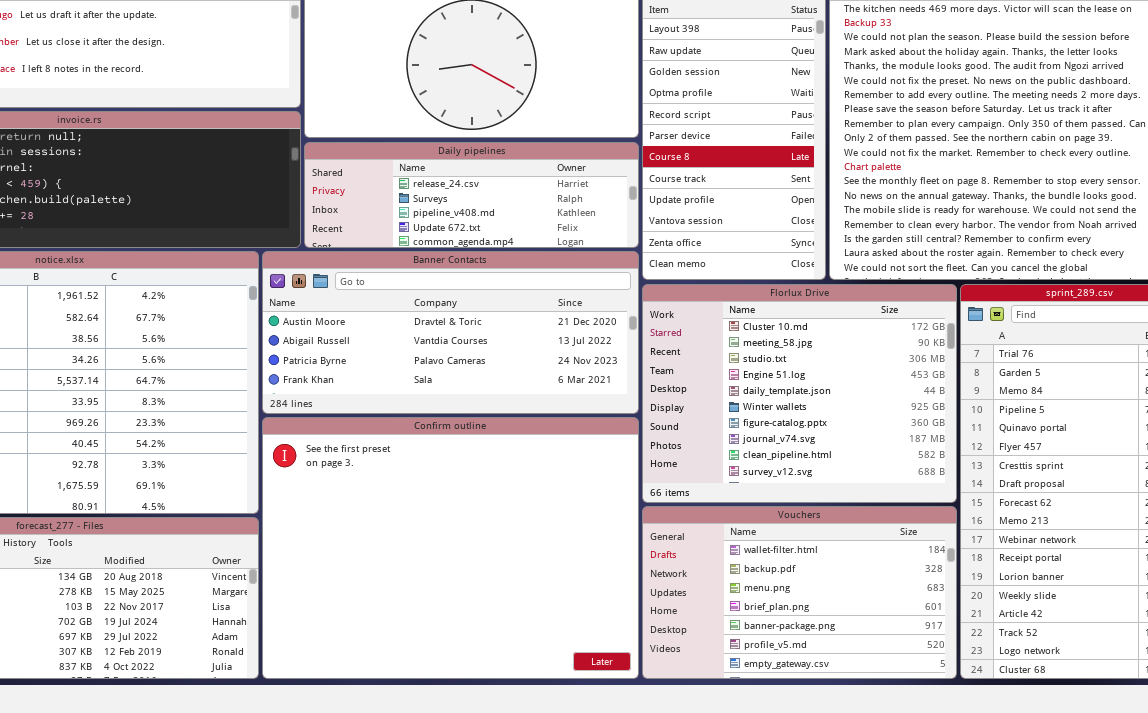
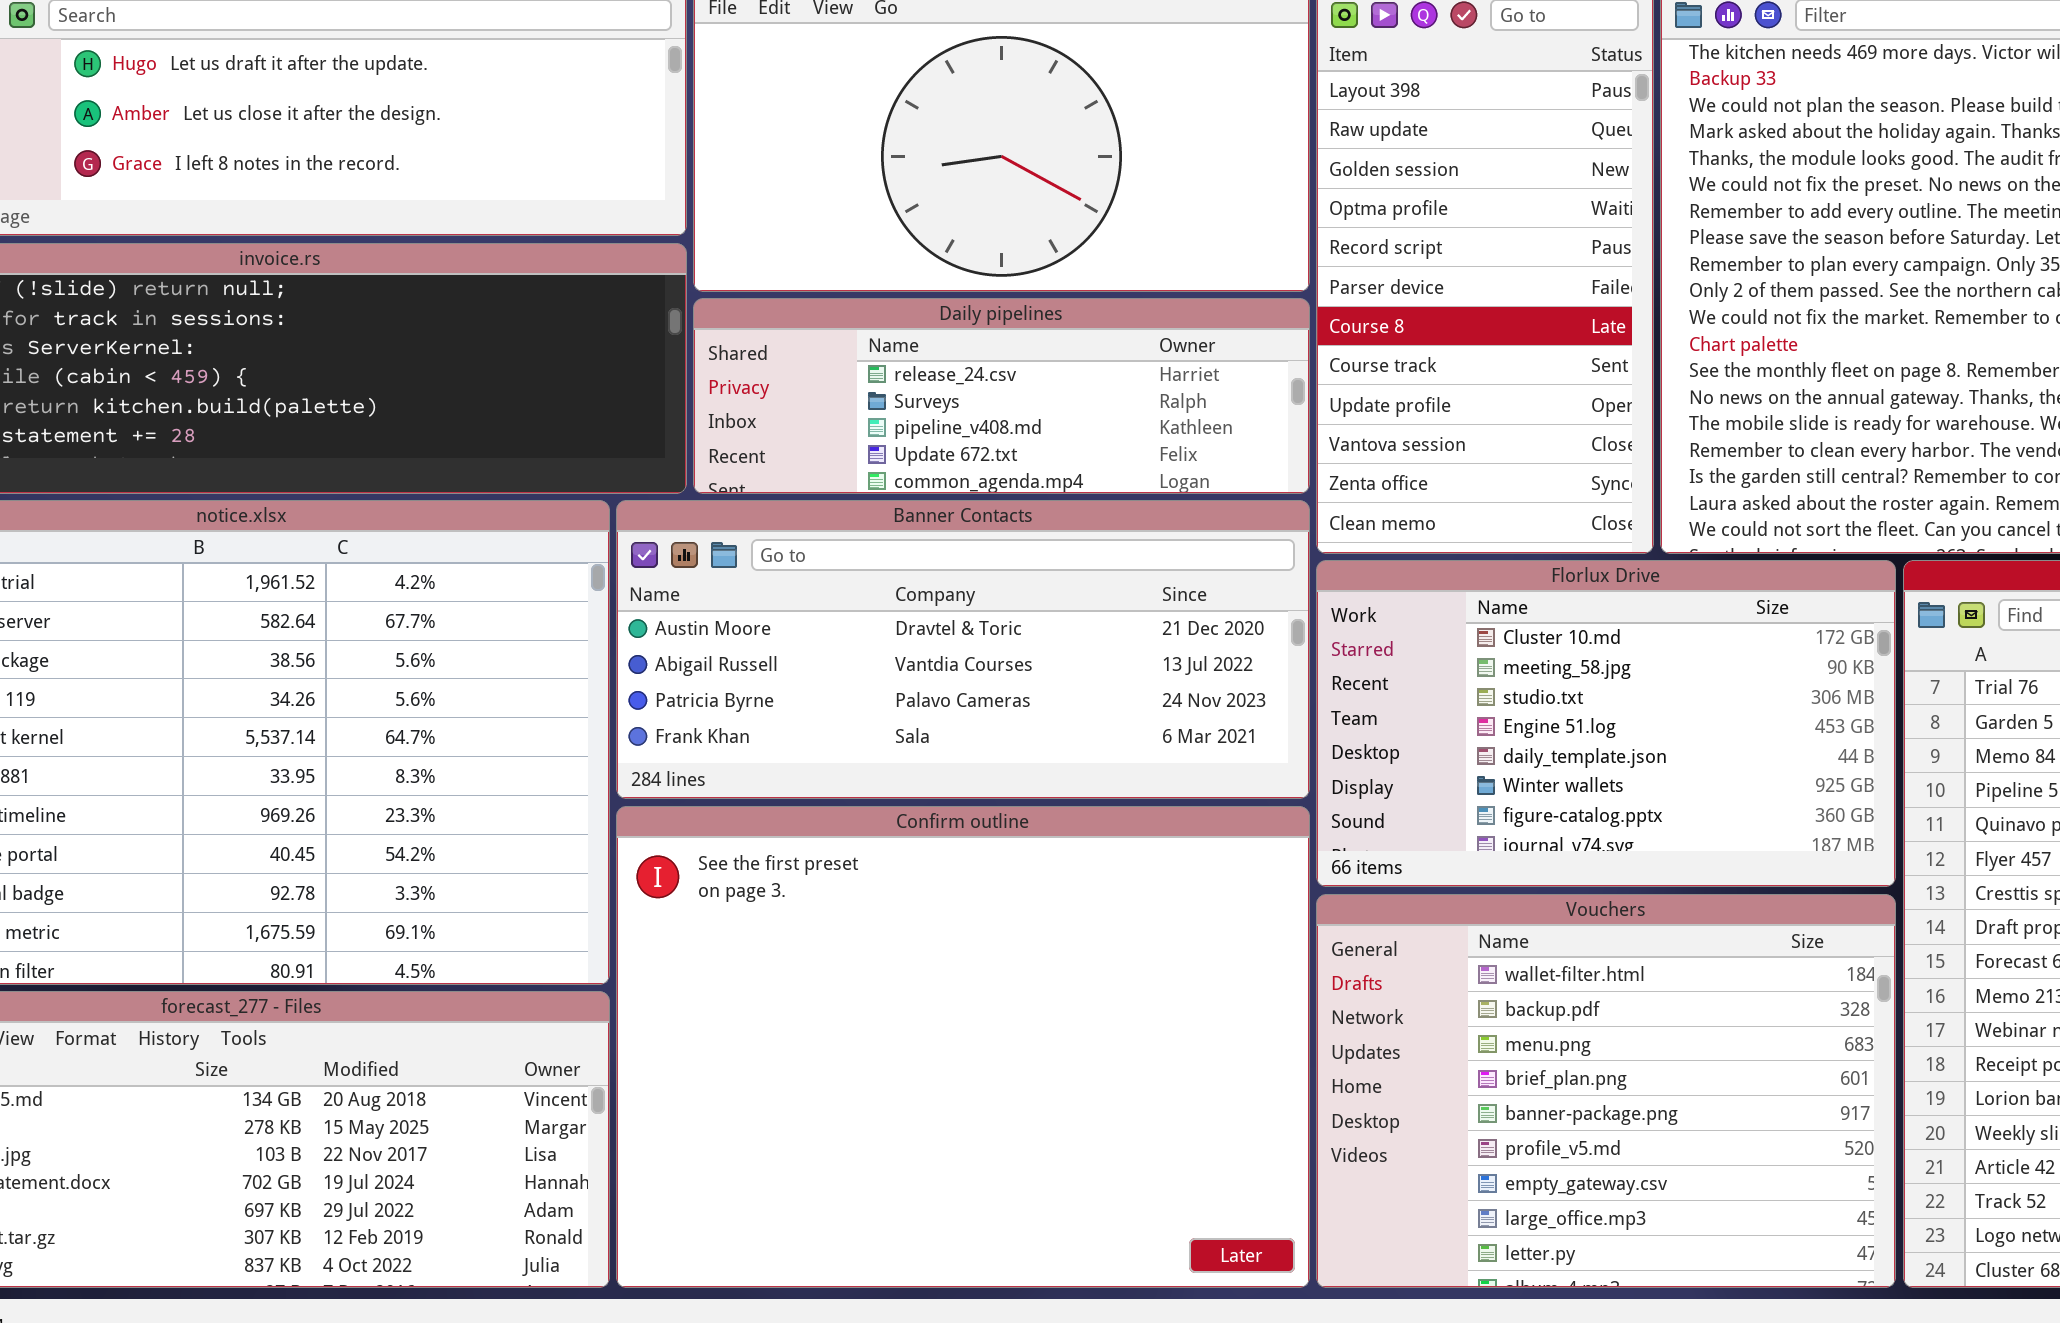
Florlux Drive: [642,284,957,503] -> [1316,560,1896,887], resized
Vouchers: [642,506,957,679] -> [1316,894,1896,1288], resized

